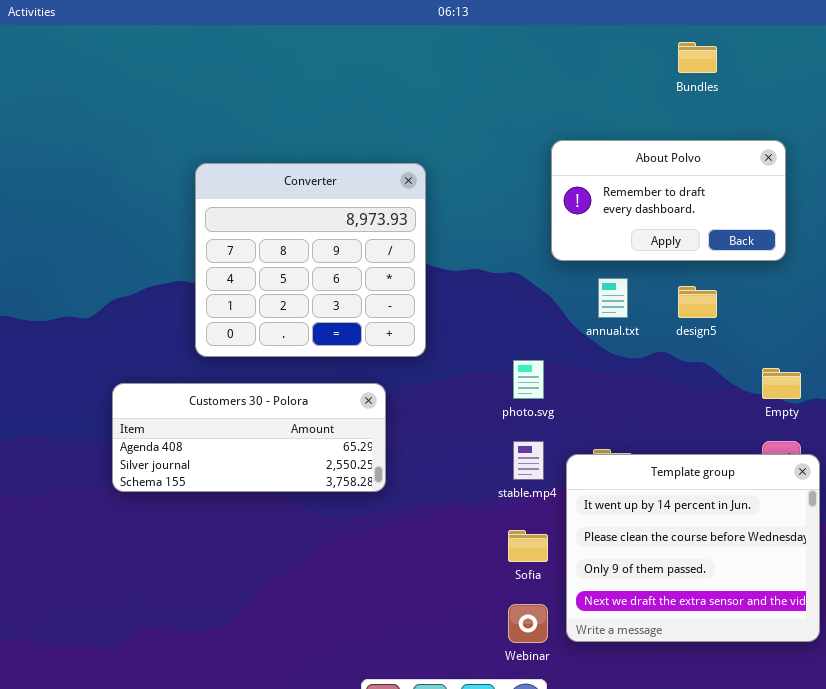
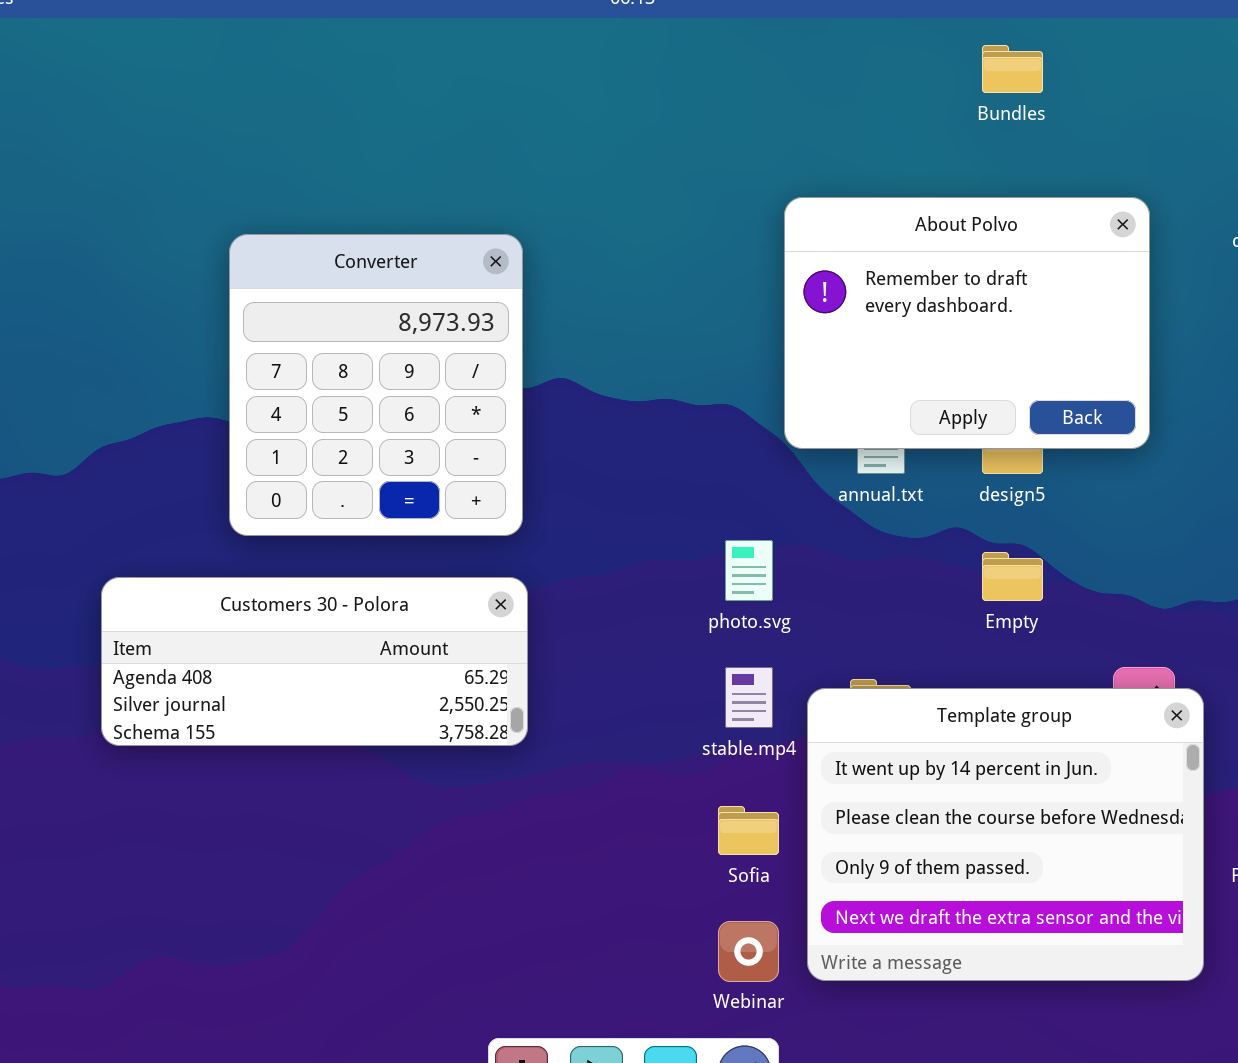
About Polvo: [551,140,786,261] -> [784,197,1150,449], resized
Converter: [195,163,426,357] -> [229,234,523,536], resized
Empty: [762,368,801,399] -> [982,552,1043,601], moved

